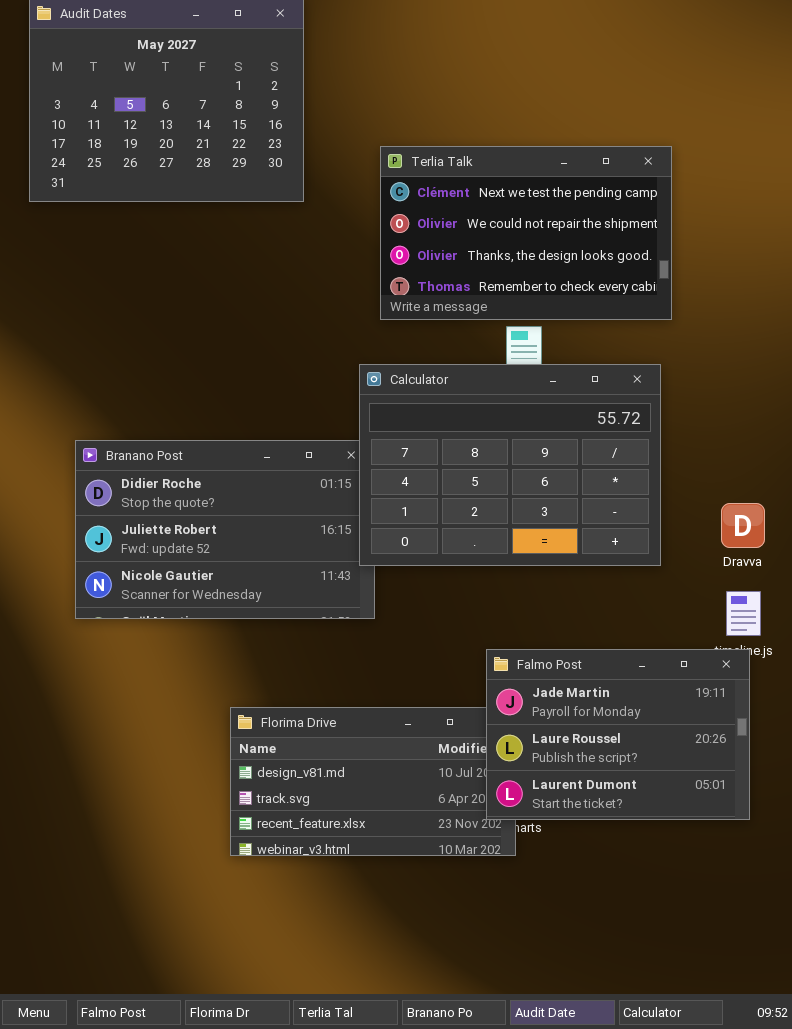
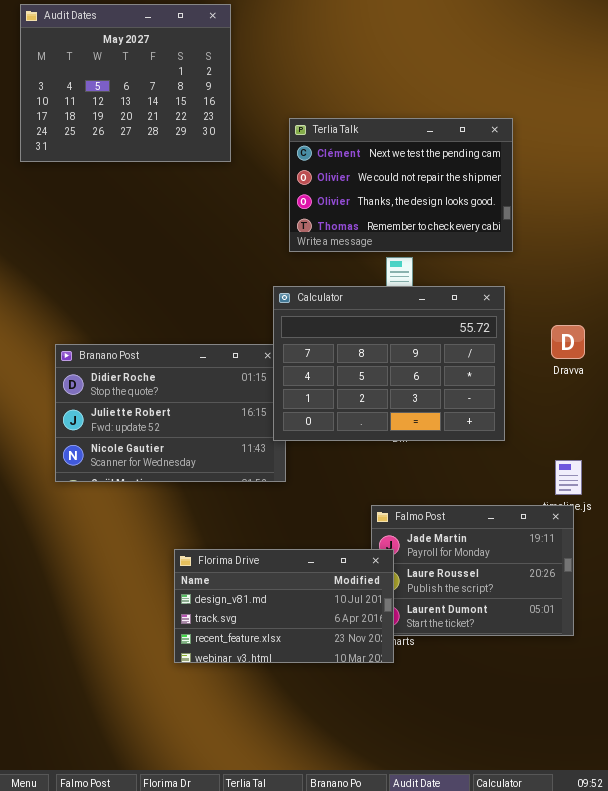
Dravva: [721,503,765,548] -> [551,325,585,359], moved
Florima Drive: [230,707,516,856] -> [174,549,394,663], raised

